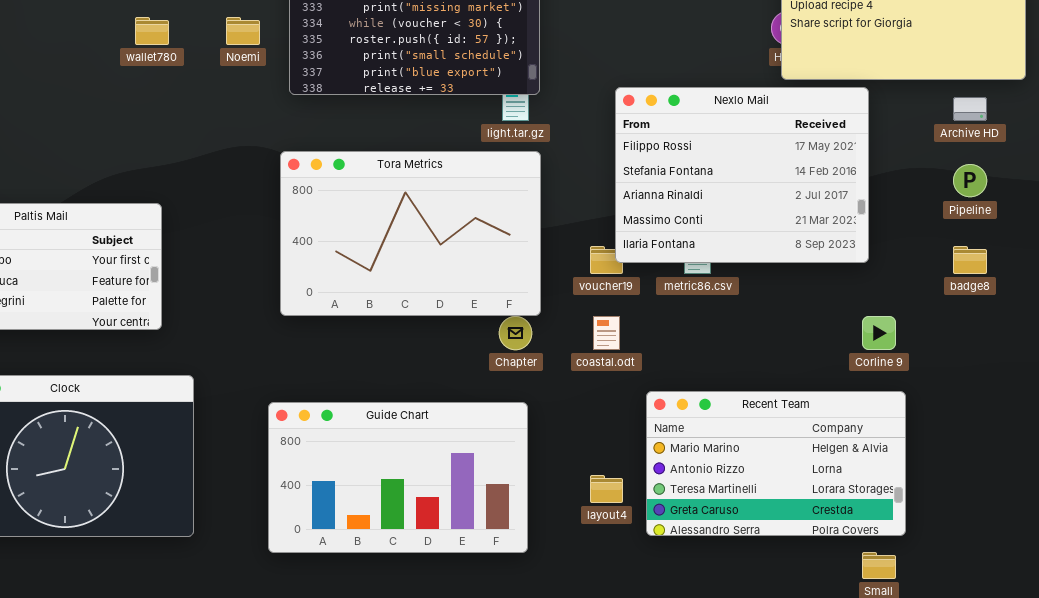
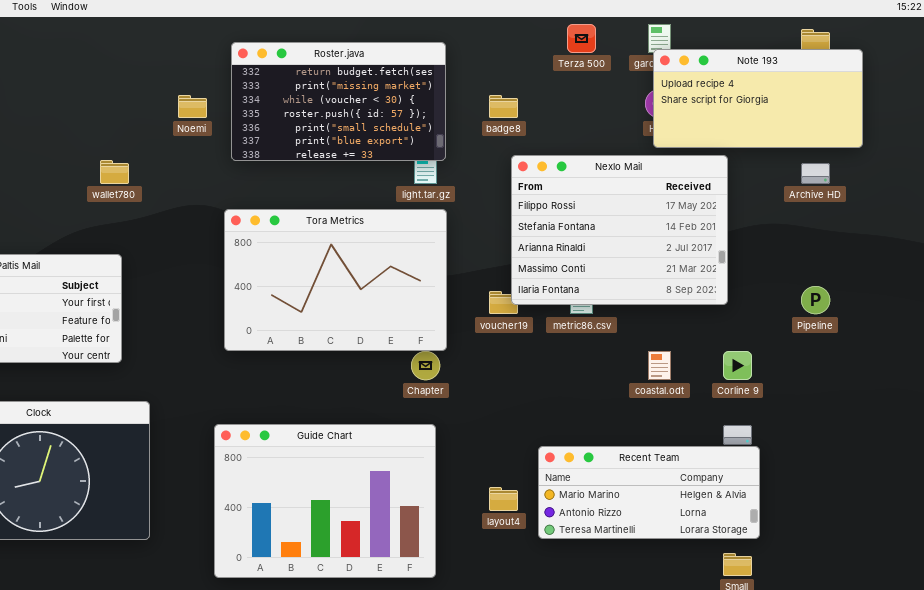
wallet780: [135,17,169,45] -> [100,160,129,184], moved
Pipeline: [953,164,987,197] -> [801,286,830,314], moved
badge8: [953,246,987,274] -> [489,95,518,118], moved
coastal.odt: [593,316,620,350] -> [648,351,671,380], moved
Recent Team: [646,391,906,536] -> [538,446,760,539], resized
Guide Chart: [268,402,528,553] -> [214,424,436,578], resized

